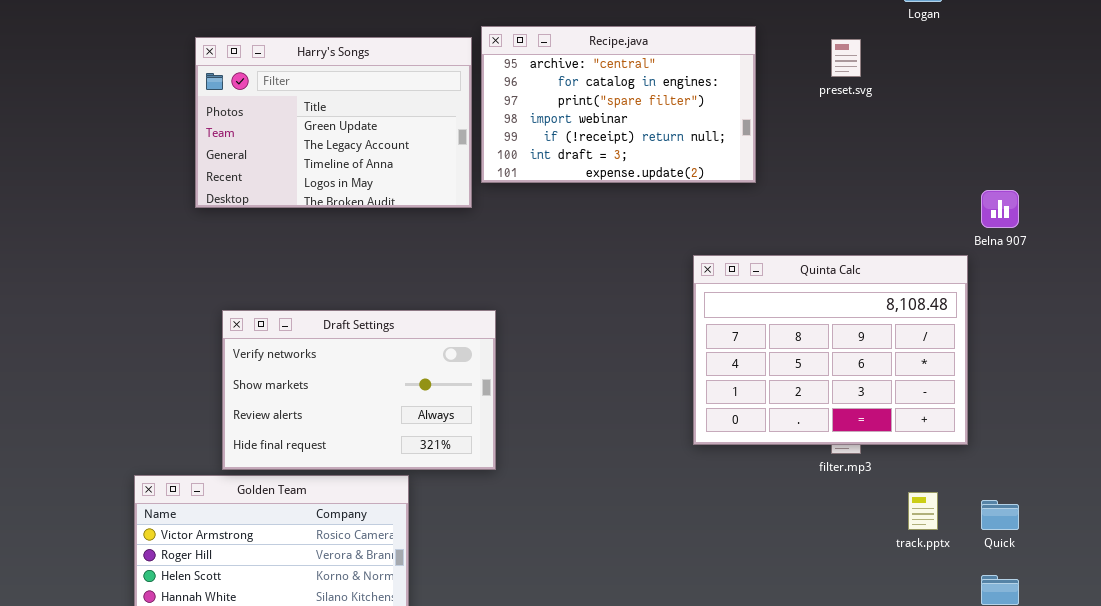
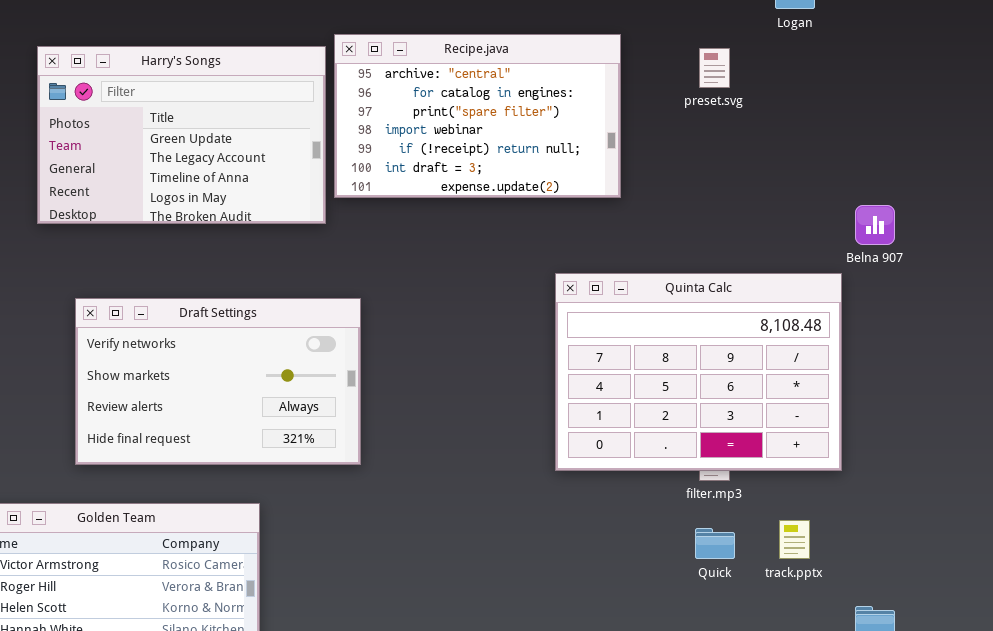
Draft Settings: [222,310,496,470] -> [75,298,361,465], moved
Quick: [981,500,1019,530] -> [695,528,735,559], moved

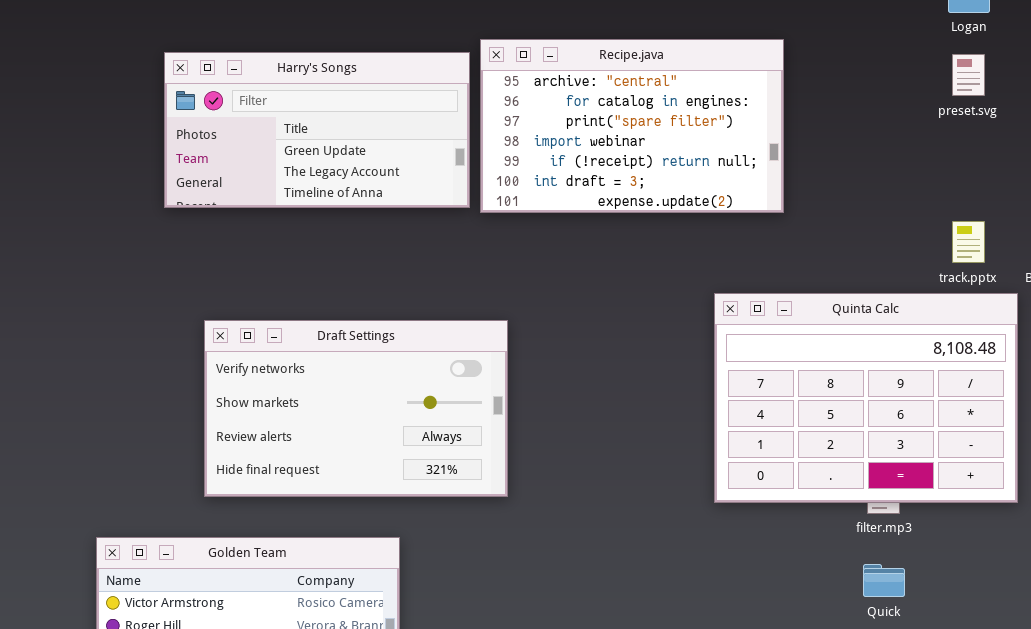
Harry's Songs: [37,46,326,224] -> [164,52,470,208], resized
preset.svg: [699,48,730,88] -> [952,54,985,96], moved
track.pptx: [779,520,810,559] -> [952,221,985,263], moved

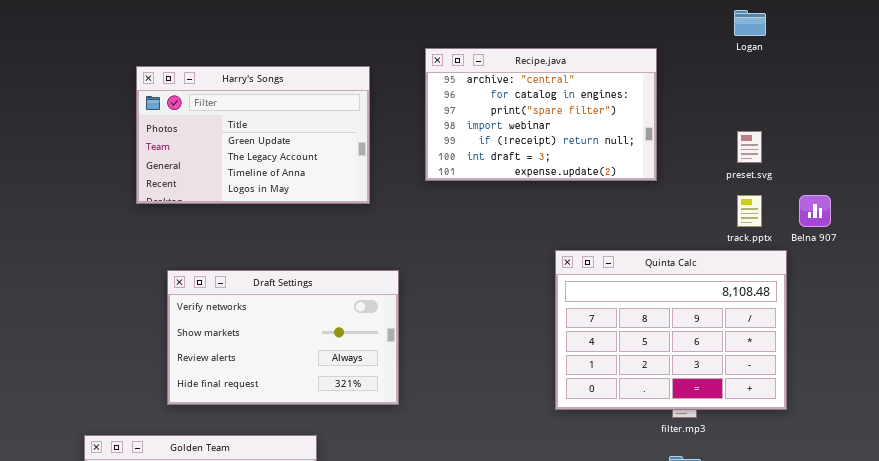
Recipe.java: [480,39,784,213] -> [425,48,657,181], moved
Harry's Songs: [164,52,470,208] -> [136,66,370,204], resized
preset.svg: [952,54,985,96] -> [737,131,762,163], moved

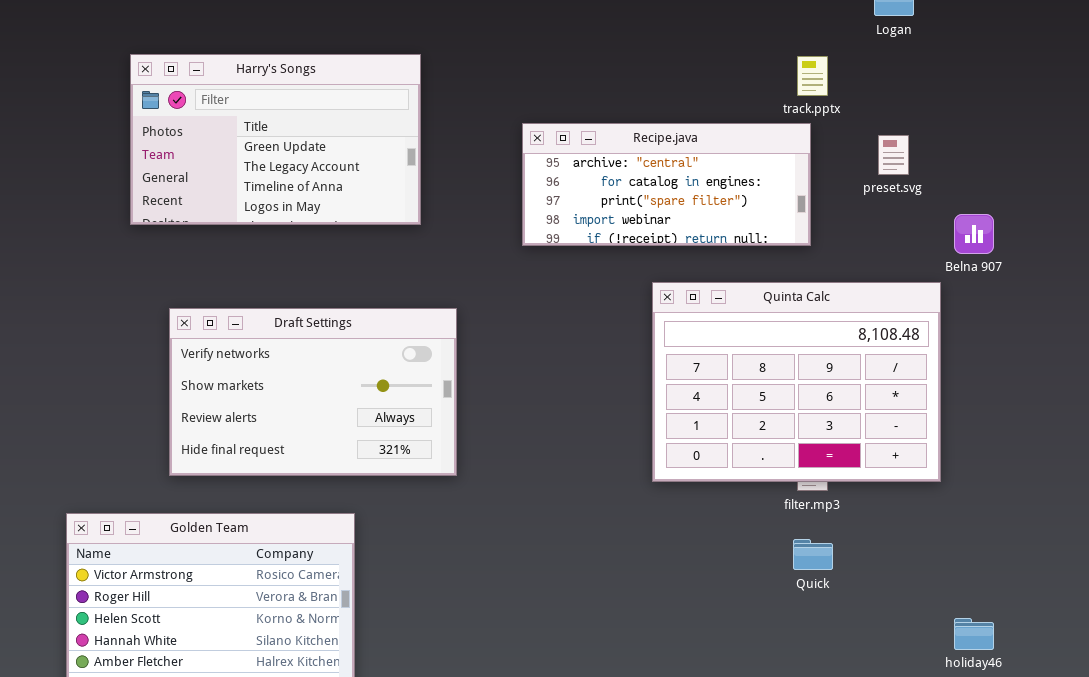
Recipe.java: [425,48,657,181] -> [522,123,811,246], moved, resized
track.pptx: [737,195,762,227] -> [797,56,828,96], moved

